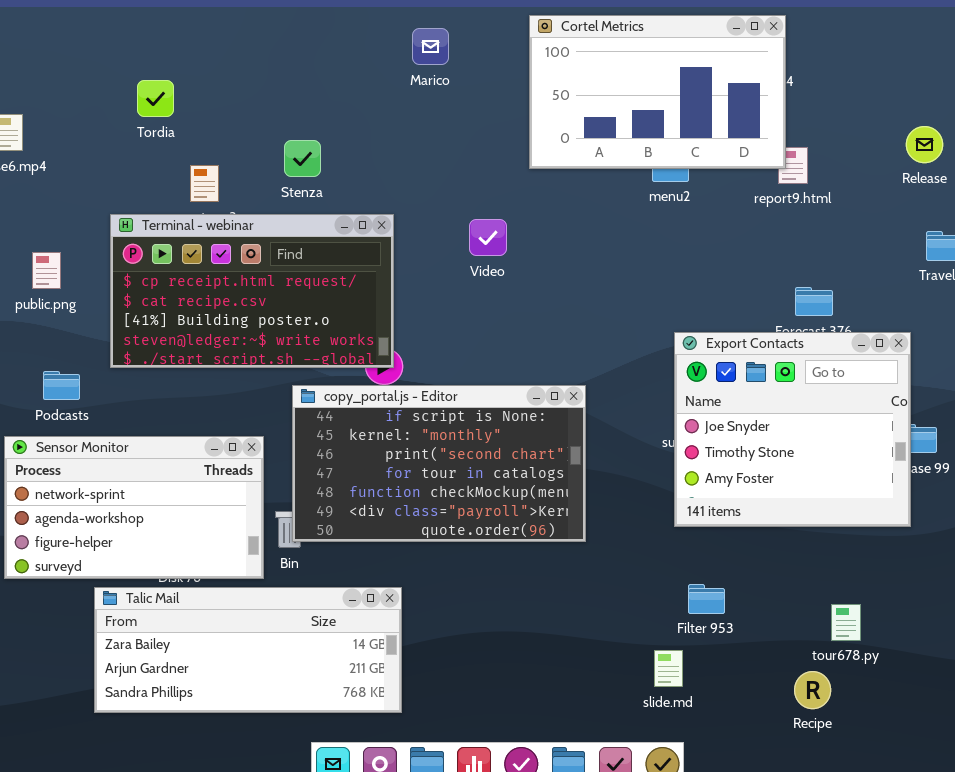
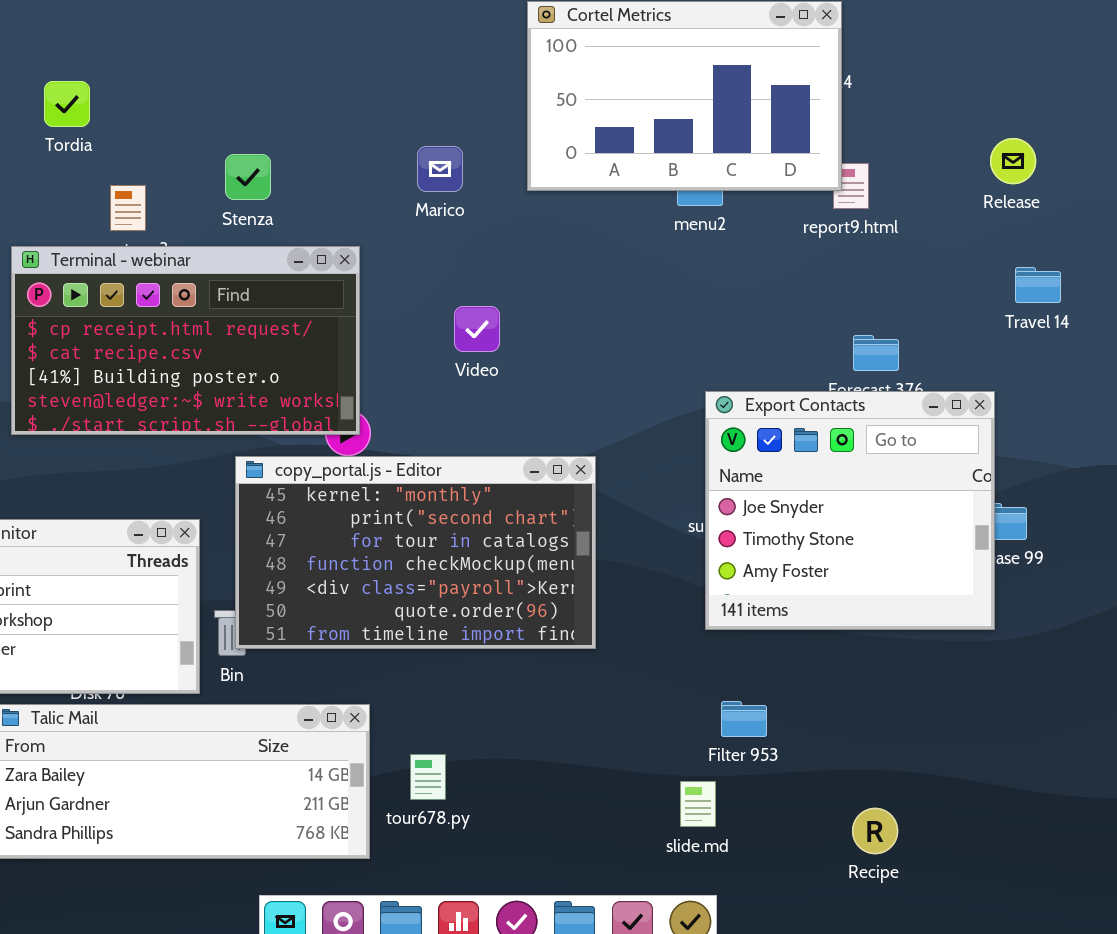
Marico: [412,28,449,65] -> [417,146,463,192], moved
Video: [469,219,507,256] -> [454,306,500,352], moved
copy_portal.js - Editor: [292,385,586,542] -> [235,456,596,649], scrolled down 1 row
tour678.py: [831,604,861,641] -> [410,754,446,800], moved

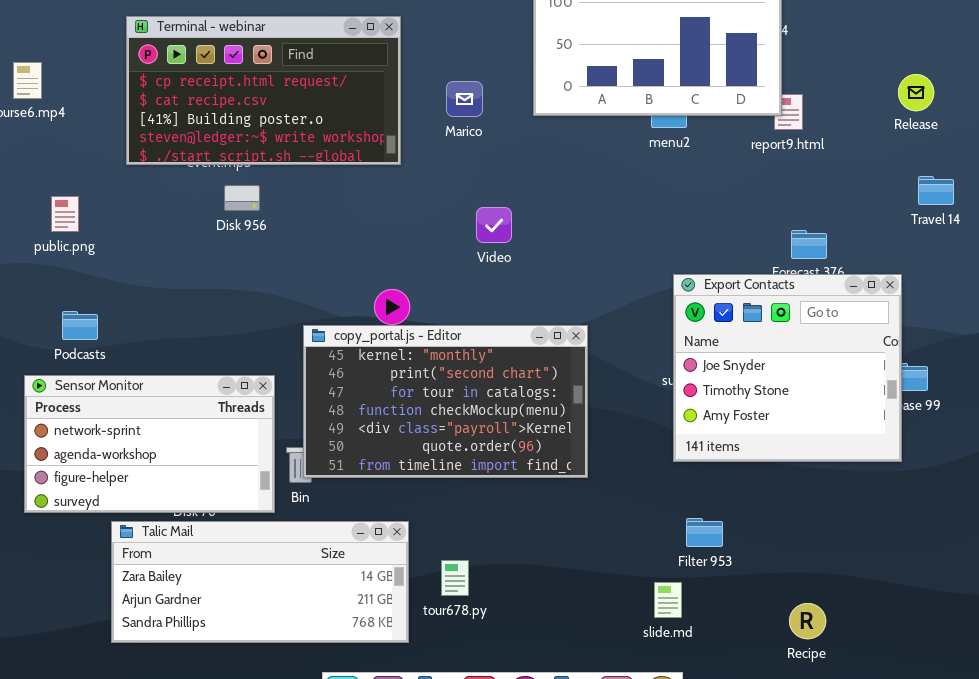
Terminal - webinar: [11,246,360,435] -> [126,16,401,165], moved

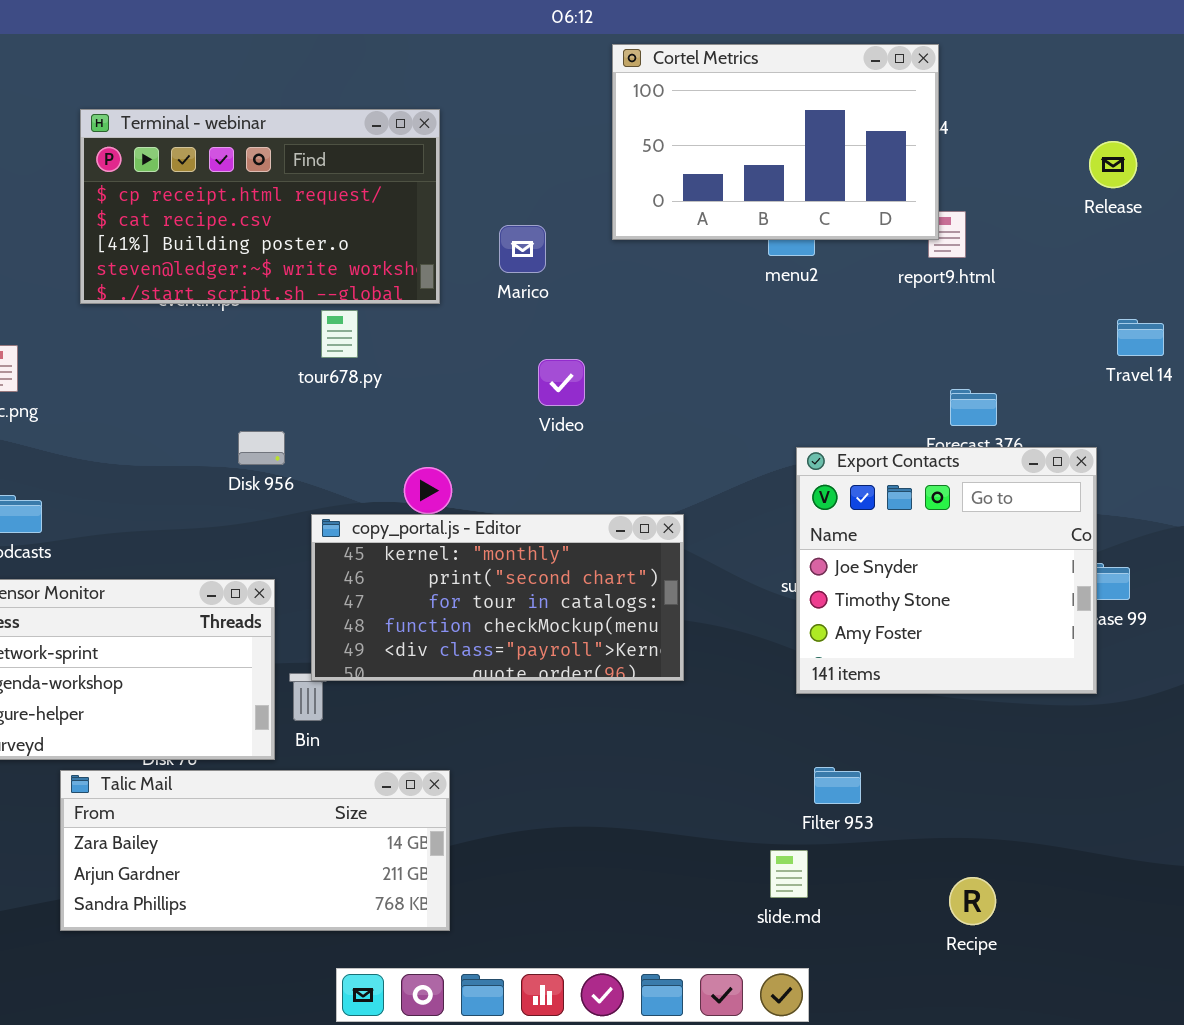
Release: [898,74,934,111] -> [1089,141,1137,188], moved
Marico: [446,81,483,117] -> [499,225,546,273], moved
Disk 956: [224,185,260,211] -> [238,431,285,465], moved
copy_portal.js - Editor: [303,325,588,478] -> [311,514,684,681], resized
tour678.py: [441,560,469,596] -> [321,310,358,358], moved

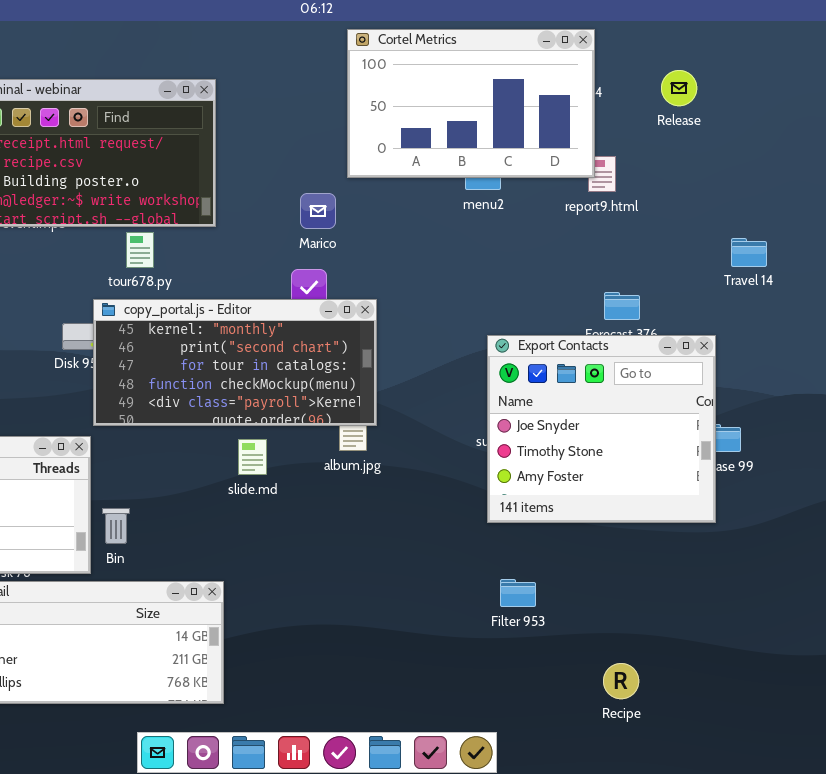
Release: [1089,141,1137,188] -> [661,70,697,106], moved
Marico: [499,225,546,273] -> [300,193,336,229], moved
copy_portal.js - Editor: [311,514,684,681] -> [93,299,377,426], moved
slide.md: [770,850,808,898] -> [238,439,267,475], moved

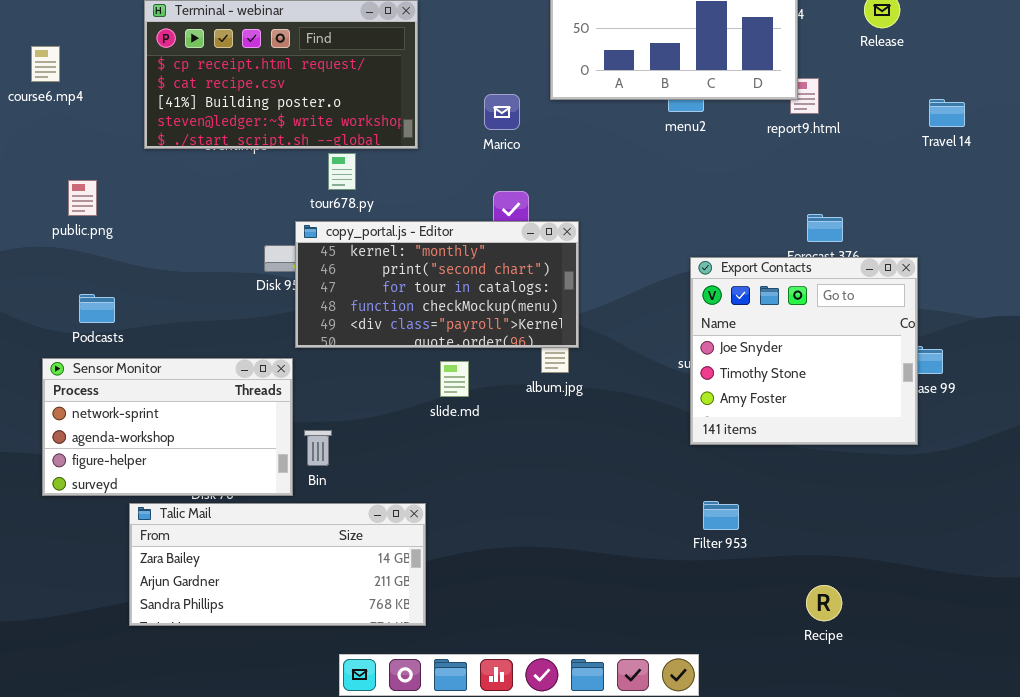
Marico: [300,193,336,229] -> [484,94,520,130], moved
Travel 14: [731,238,767,267] -> [929,99,965,127], moved

